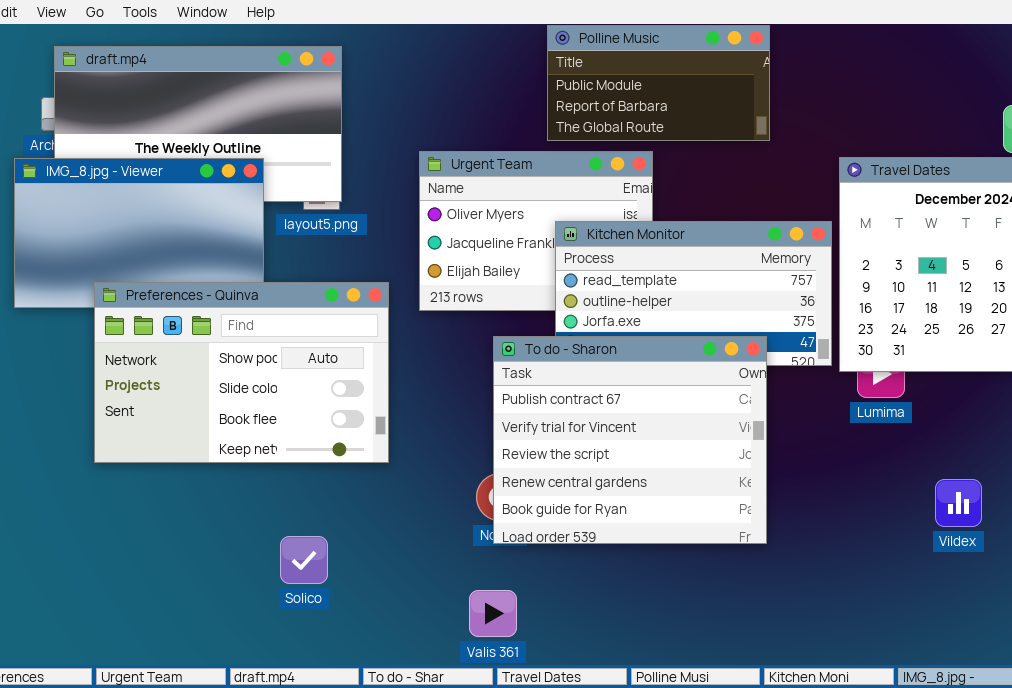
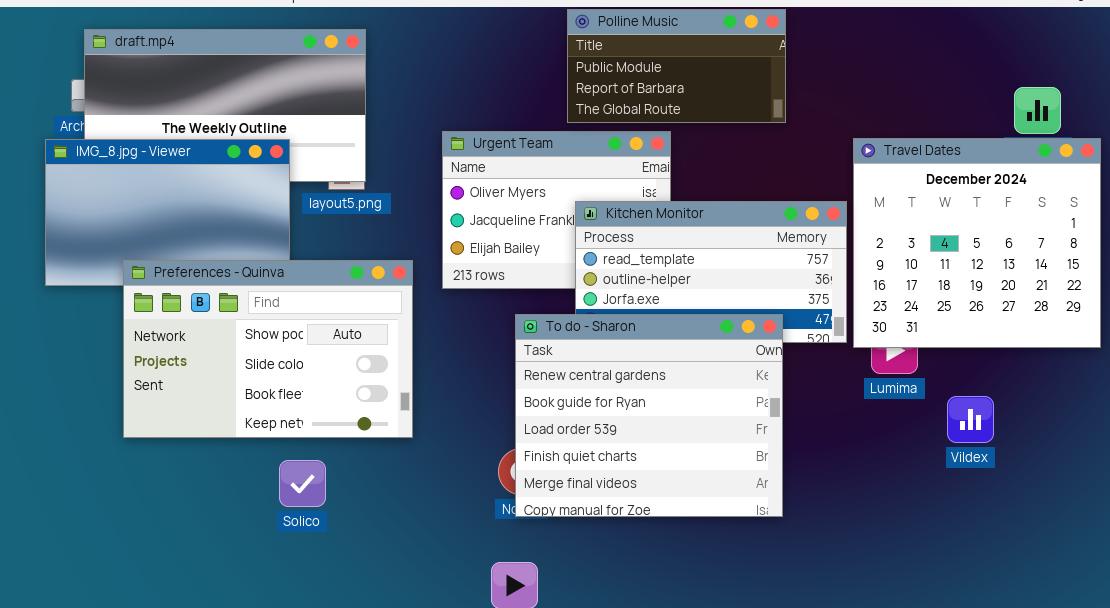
To do - Sharon: [493,336,767,544] -> [515,314,783,517], scrolled down 3 rows
Vildex: [935,479,982,527] -> [947,396,994,443], moved
Solico: [280,536,328,584] -> [279,460,326,507], moved

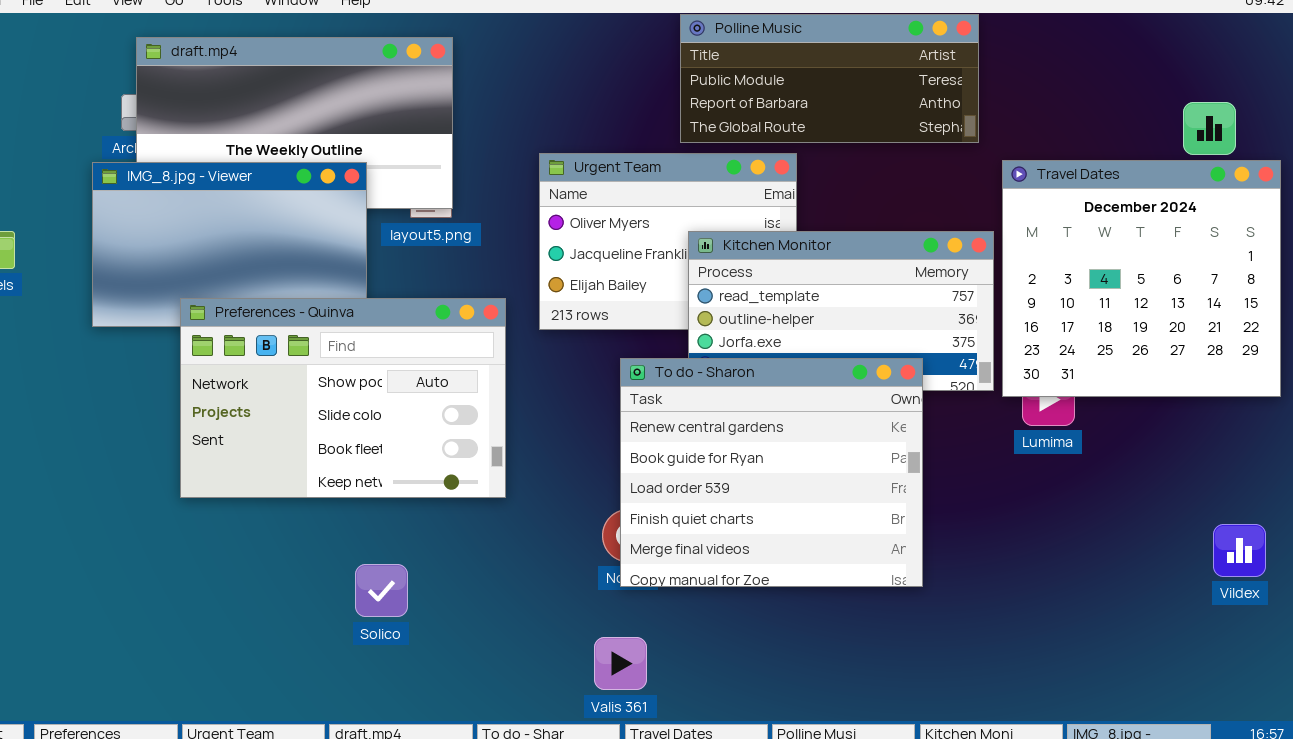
Polline Music: [567,9,786,123] -> [680,14,979,143], resized
Vildex: [947,396,994,443] -> [1213,524,1266,577], moved
Solico: [279,460,326,507] -> [355,564,408,617], moved

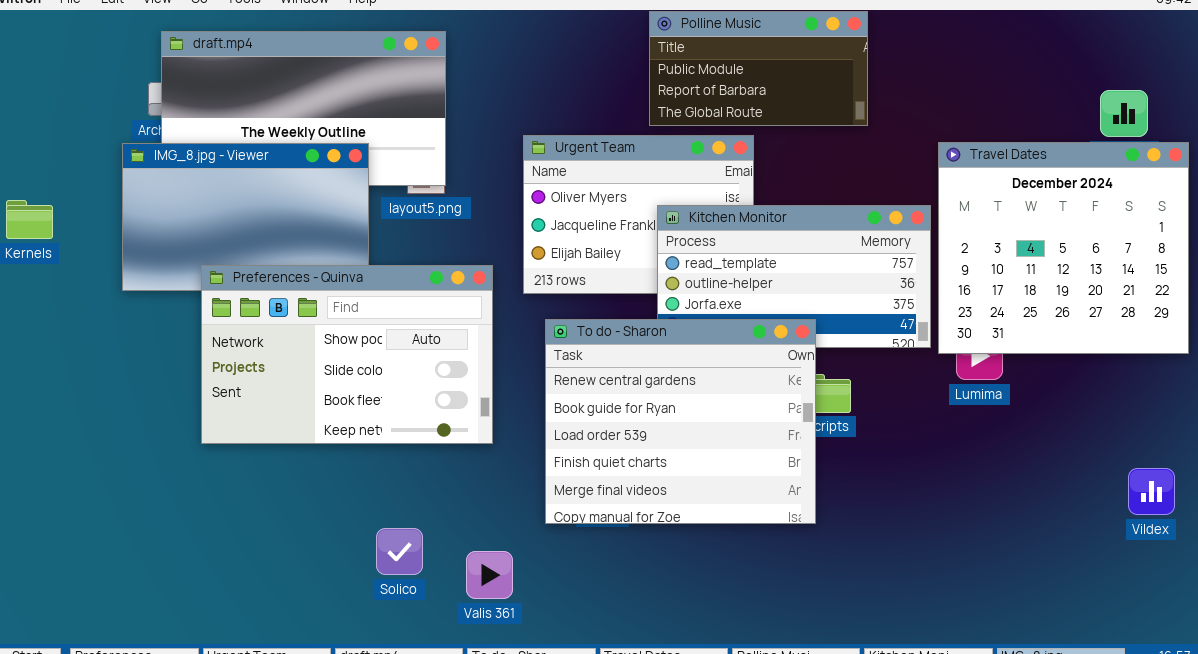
Polline Music: [680,14,979,143] -> [649,11,868,126], resized
To do - Sharon: [620,358,923,587] -> [545,319,816,524], moved
Solico: [355,564,408,617] -> [376,528,423,575], moved
Valis 361: [594,637,647,690] -> [466,551,513,599], moved

